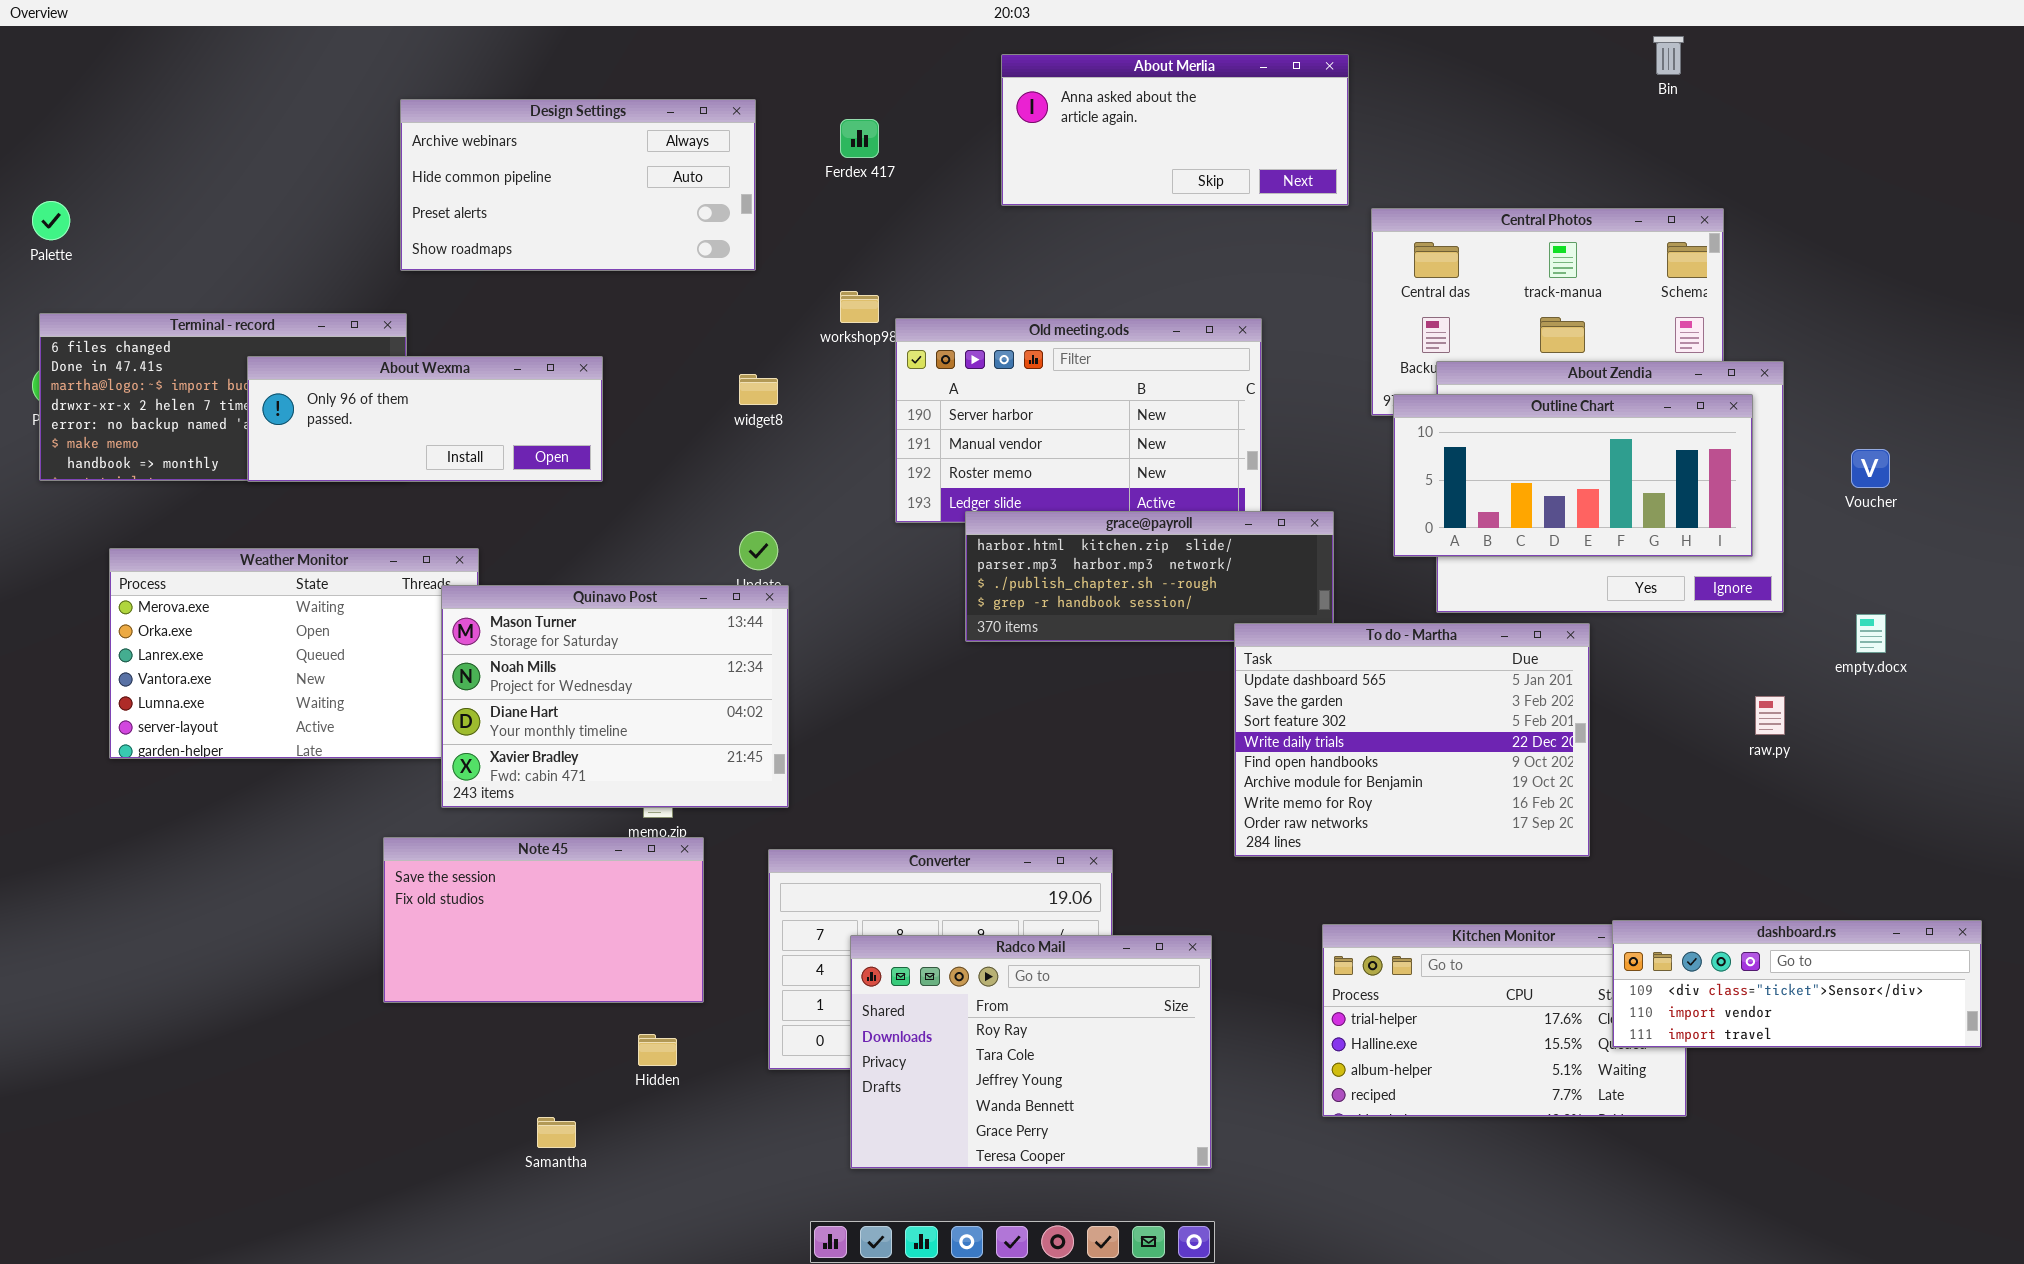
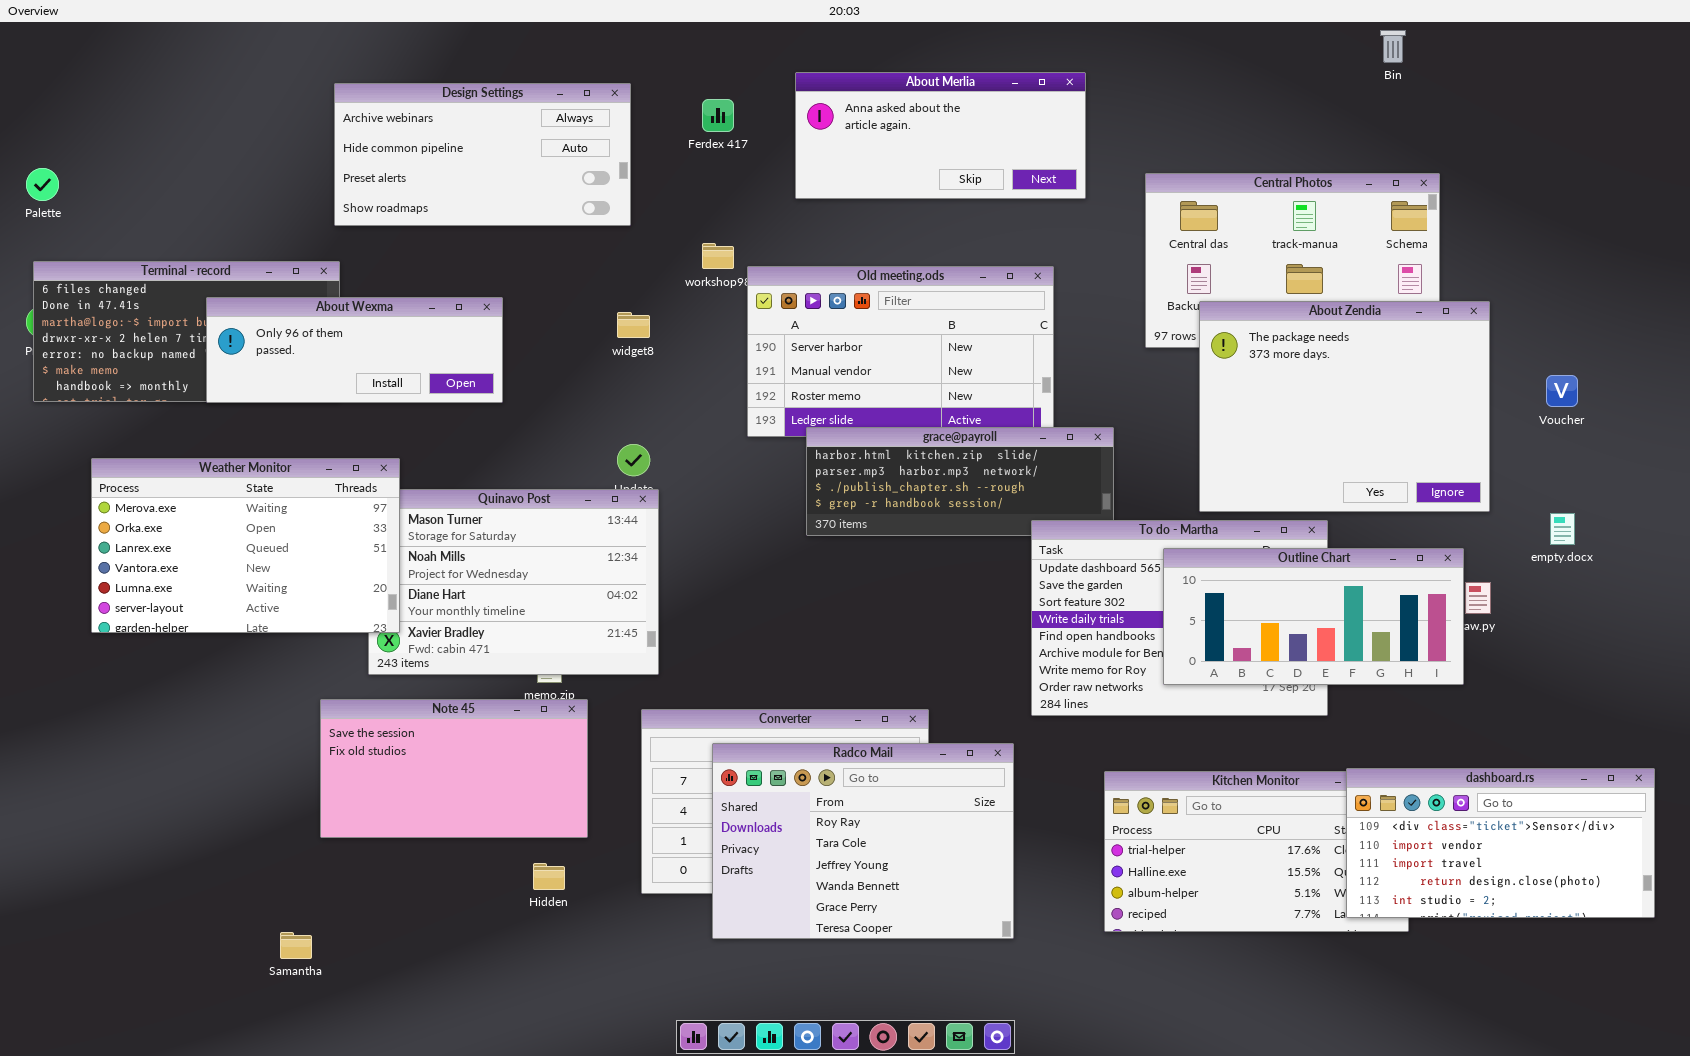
About Merlia: [1001,54,1349,206] -> [795,72,1086,199], moved
Outline Chart: [1393,394,1753,557] -> [1163,548,1464,685], moved
Weather Monitor: [109,548,479,759] -> [91,458,400,633], raised
dashboard.rs: [1612,920,1982,1048] -> [1346,768,1655,918], resized
Radco Mail: [850,935,1212,1169] -> [712,743,1014,939], moved
Samantha: [537,1117,576,1148] -> [280,932,312,959], moved

